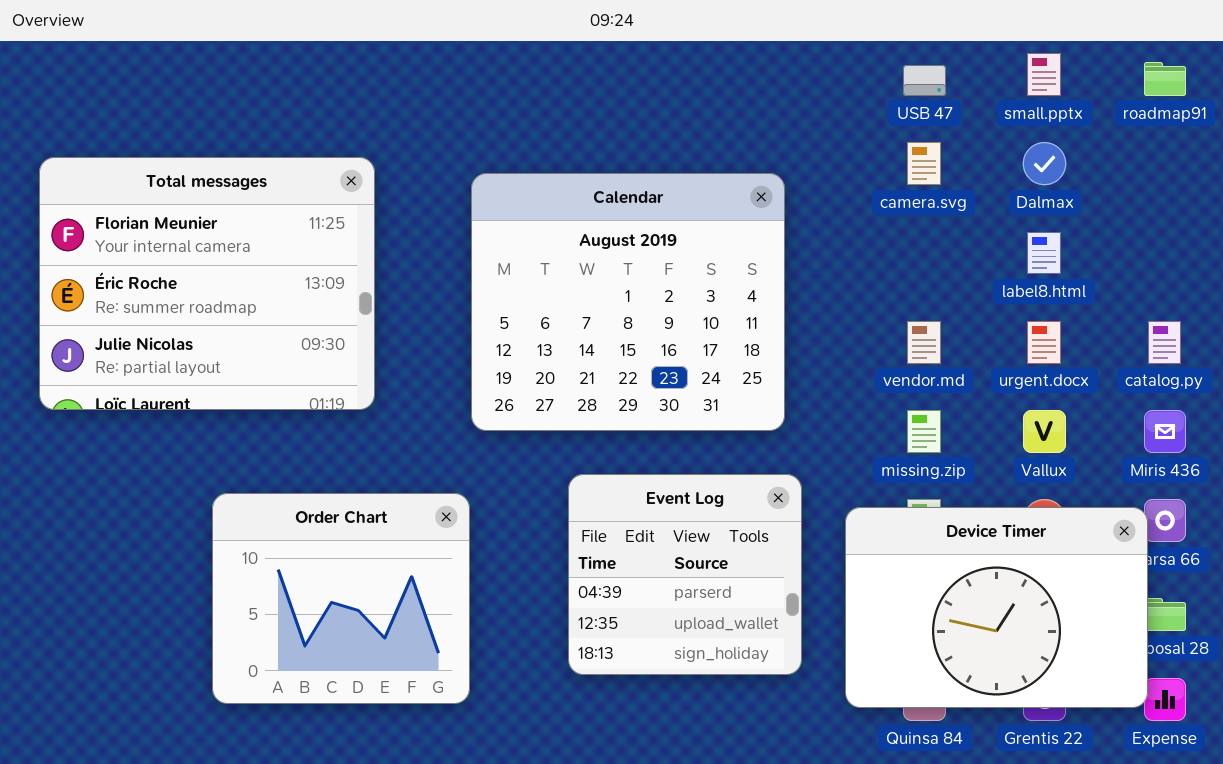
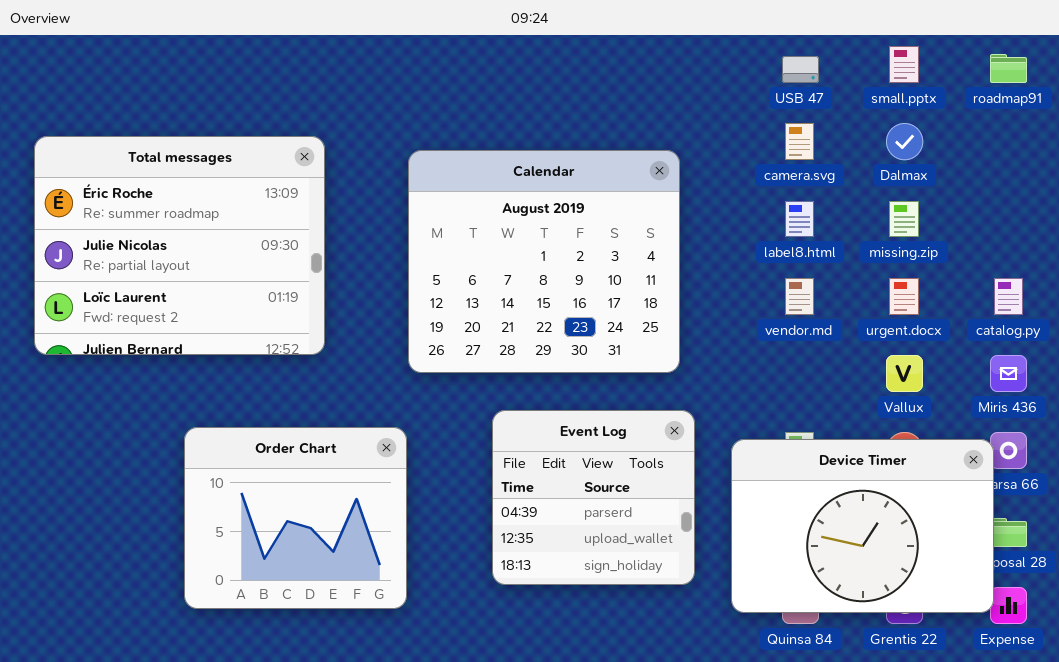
Total messages: [39,157,375,410] -> [34,136,325,355], scrolled down 1 row
label8.html: [1027,232,1061,274] -> [785,201,814,237], moved
missing.zip: [907,410,941,453] -> [889,201,919,237], moved

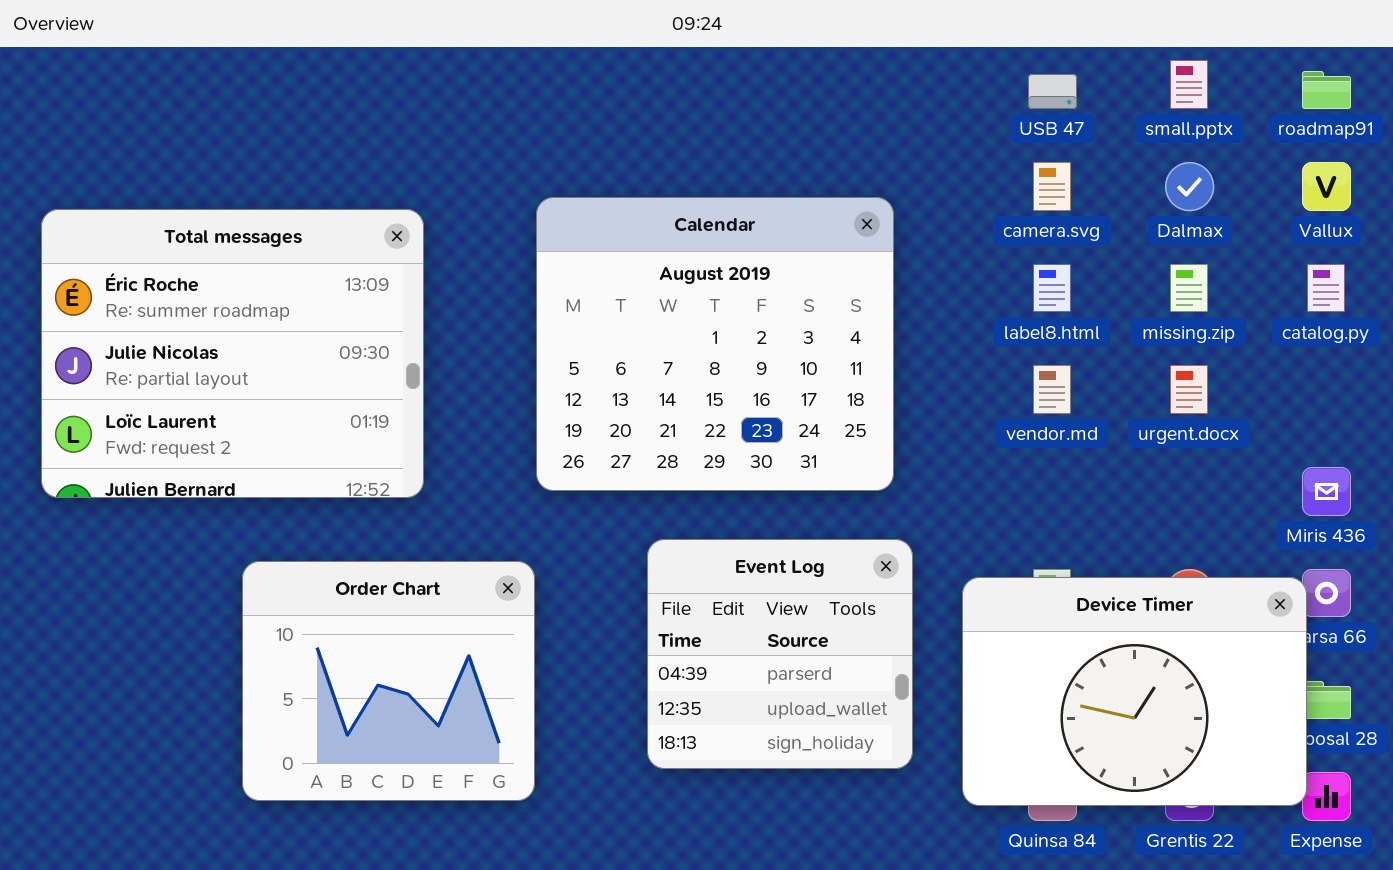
Total messages: [34,136,325,355] -> [41,209,424,498], moved
catalog.py: [994,278,1023,315] -> [1307,264,1345,312], moved
Vallux: [886,355,923,392] -> [1302,162,1351,211], moved

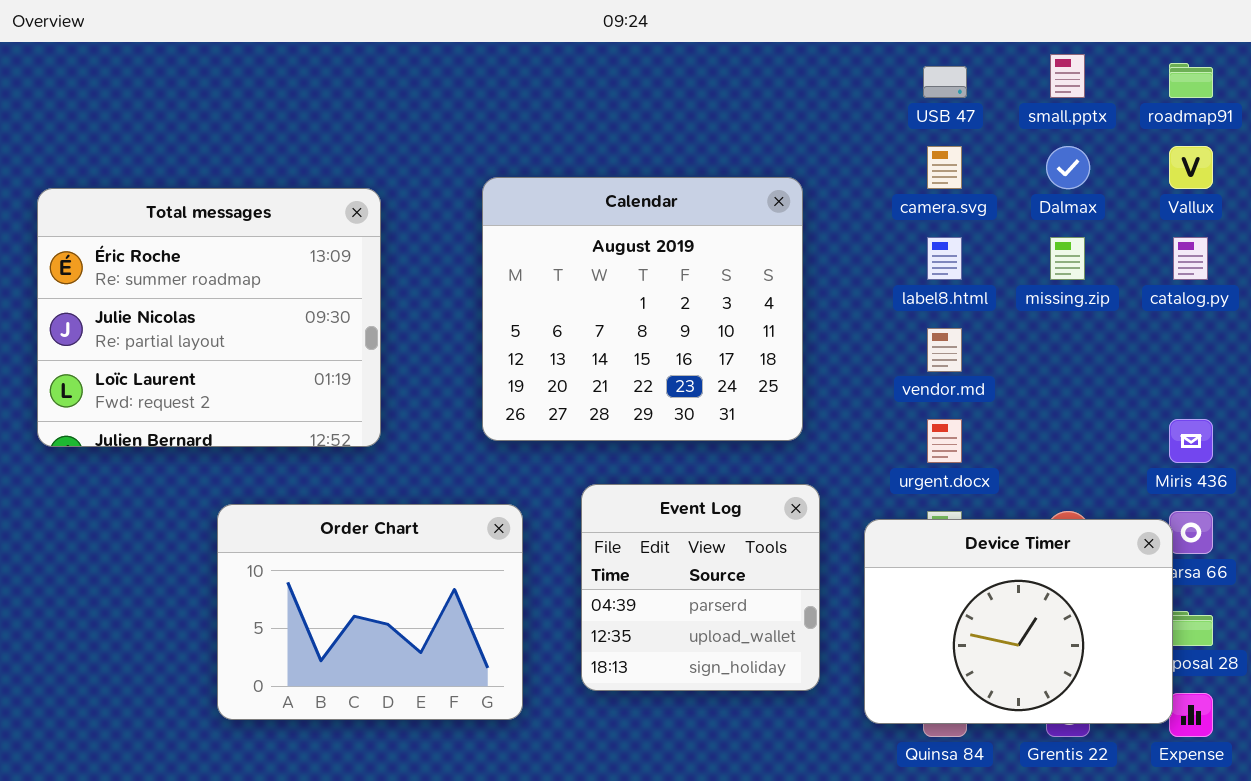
urgent.docx: [1170,365,1208,414] -> [927,419,962,463], moved
Order Chart: [242,561,535,801] -> [217,504,523,720], resized

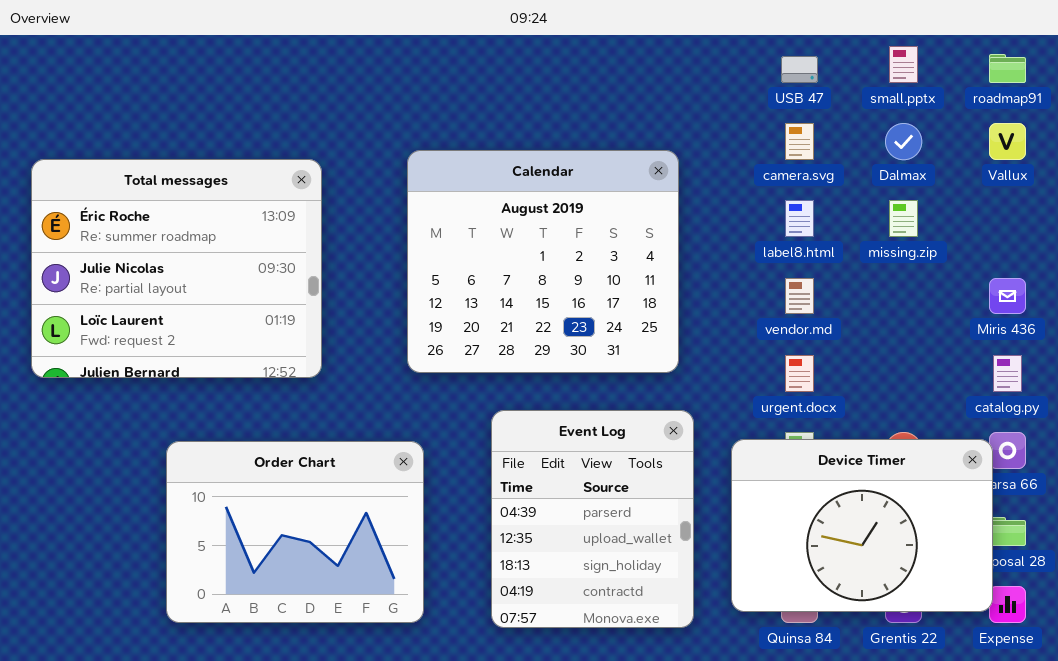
catalog.py: [1173,237,1208,280] -> [993,355,1022,392], moved
Miris 436: [1169,419,1213,463] -> [989,278,1026,314], moved
Event Log: [581,484,820,691] -> [491,410,694,628], resized
Order Chart: [217,504,523,720] -> [166,441,424,623], moved

